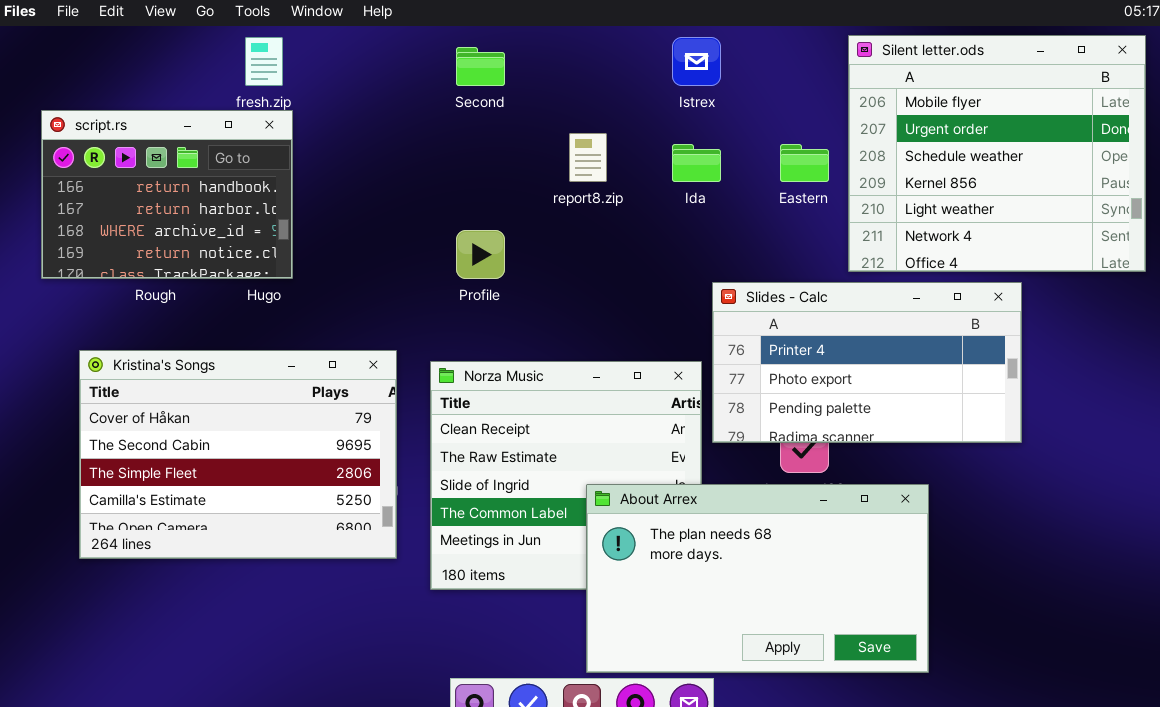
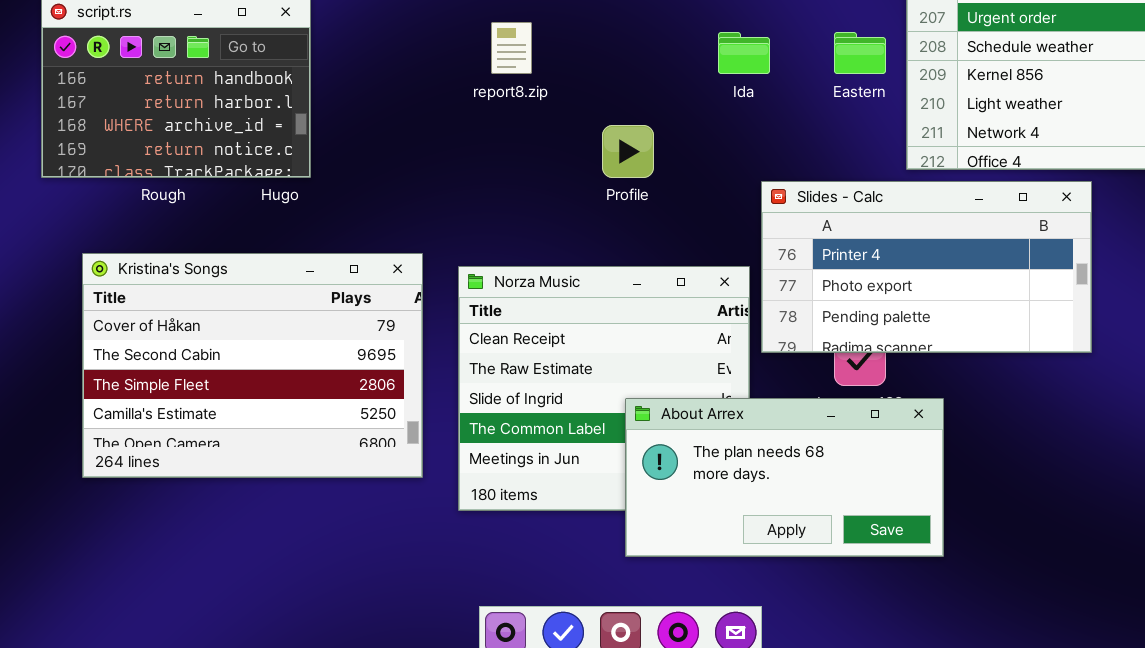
report8.zip: [569,133,607,182] -> [491,22,532,74], moved
Profile: [456,230,505,279] -> [602,125,654,178], moved
About Arrex: [586,484,929,673] -> [625,398,944,557], resized

